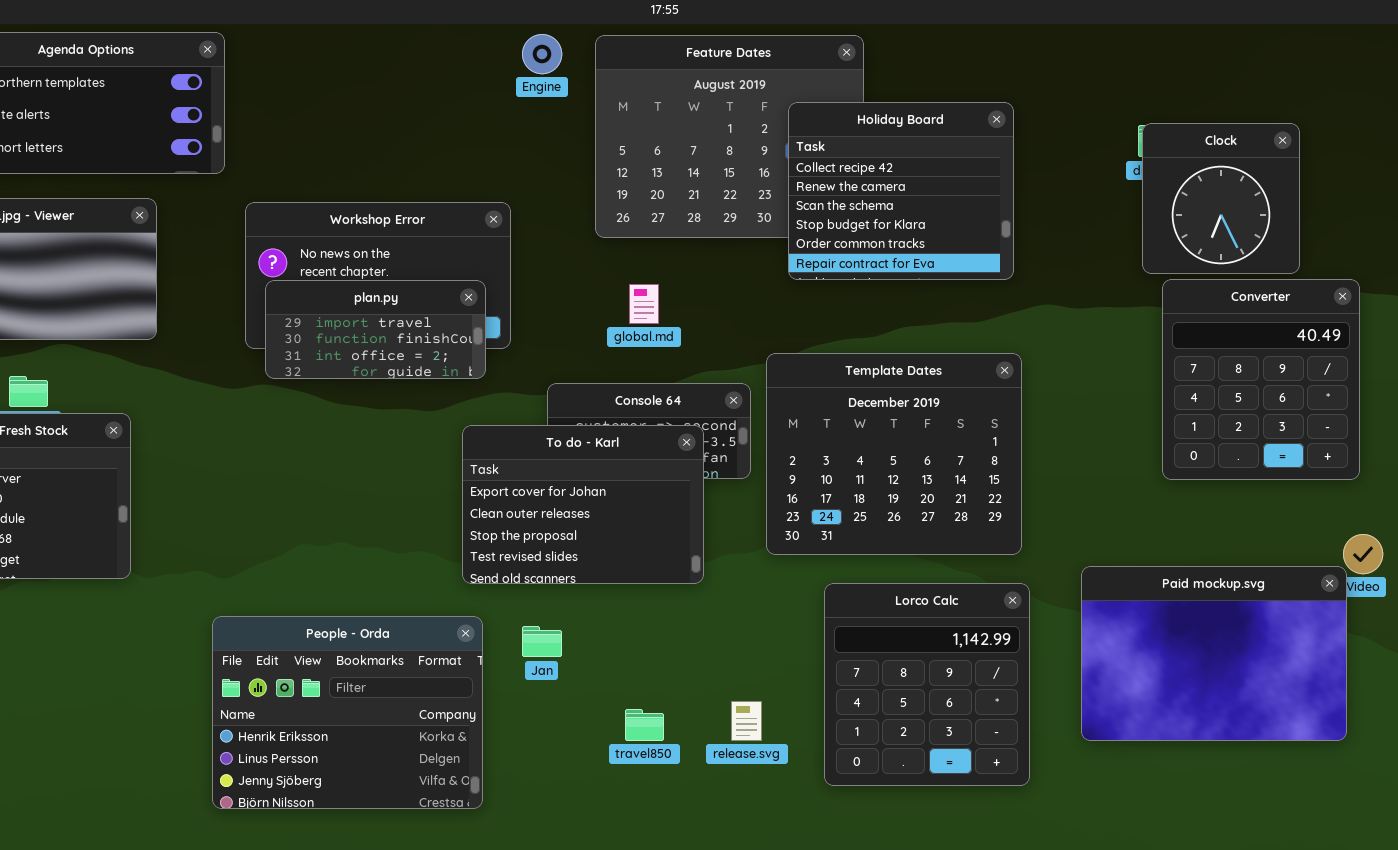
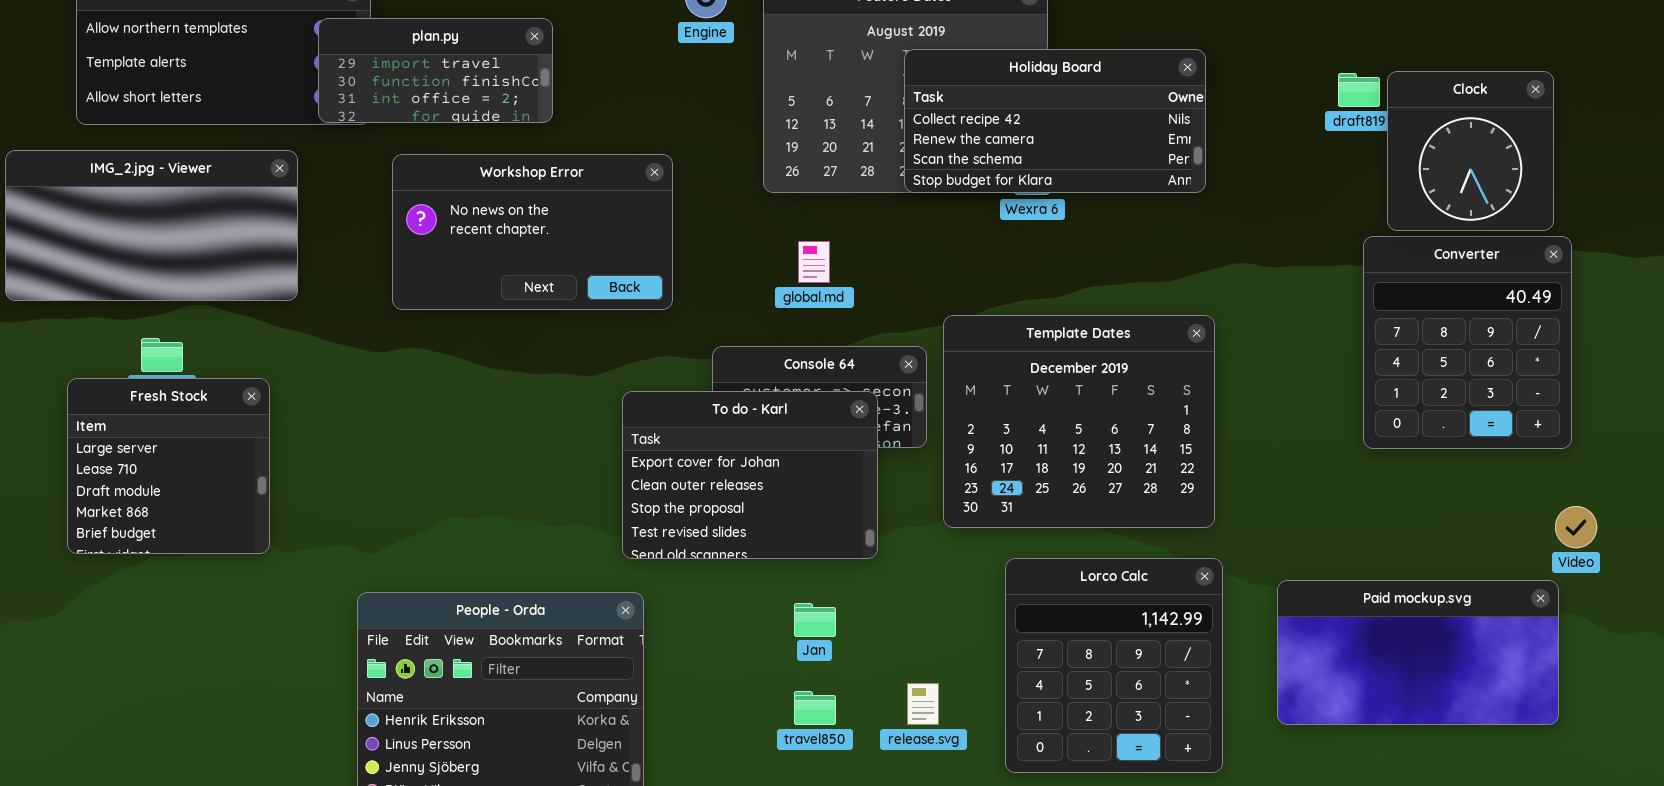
Holiday Board: [788,102,1014,280] -> [904,49,1206,193], resized
Clock: [1142,123,1300,274] -> [1387,71,1554,231], moved
plan.py: [265,280,486,379] -> [318,18,553,123], moved
Paid mockup.svg: [1081,566,1347,741] -> [1277,580,1559,725], resized
Jan: [522,626,562,657] -> [794,603,836,637], moved

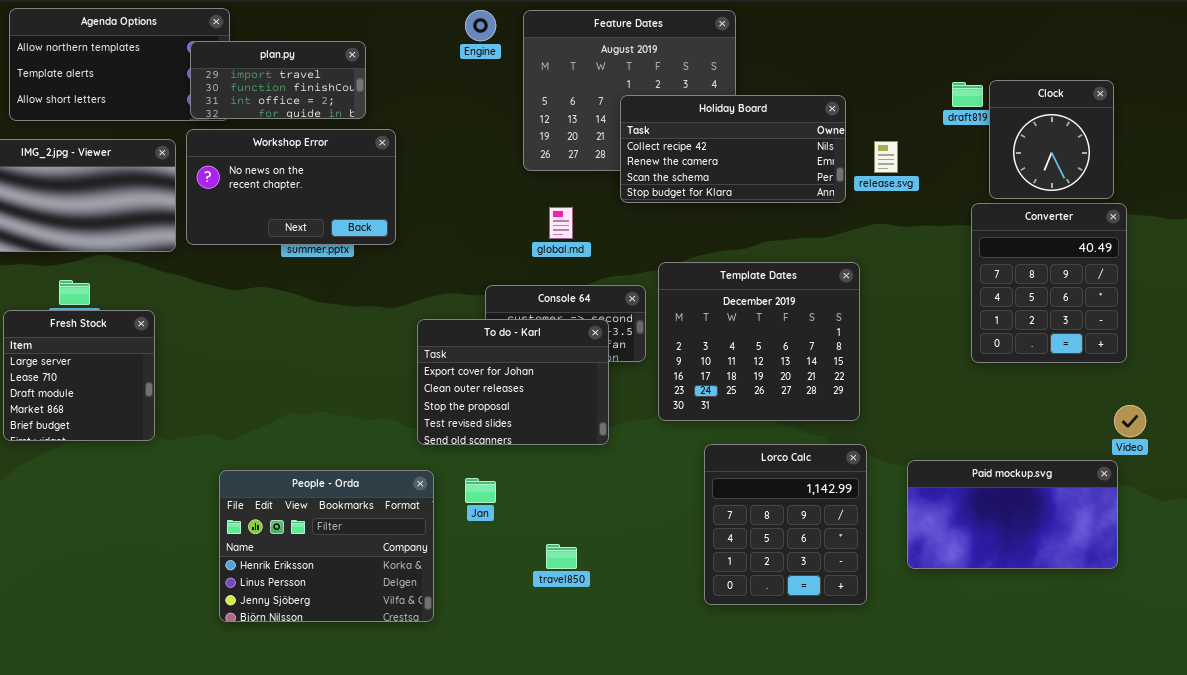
Holiday Board: [904,49,1206,193] -> [620,95,846,203], moved
Workshop Error: [392,154,673,310] -> [186,129,396,245], moved
Jan: [794,603,836,637] -> [465,478,496,503], moved
release.svg: [907,683,939,725] -> [874,141,898,173], moved

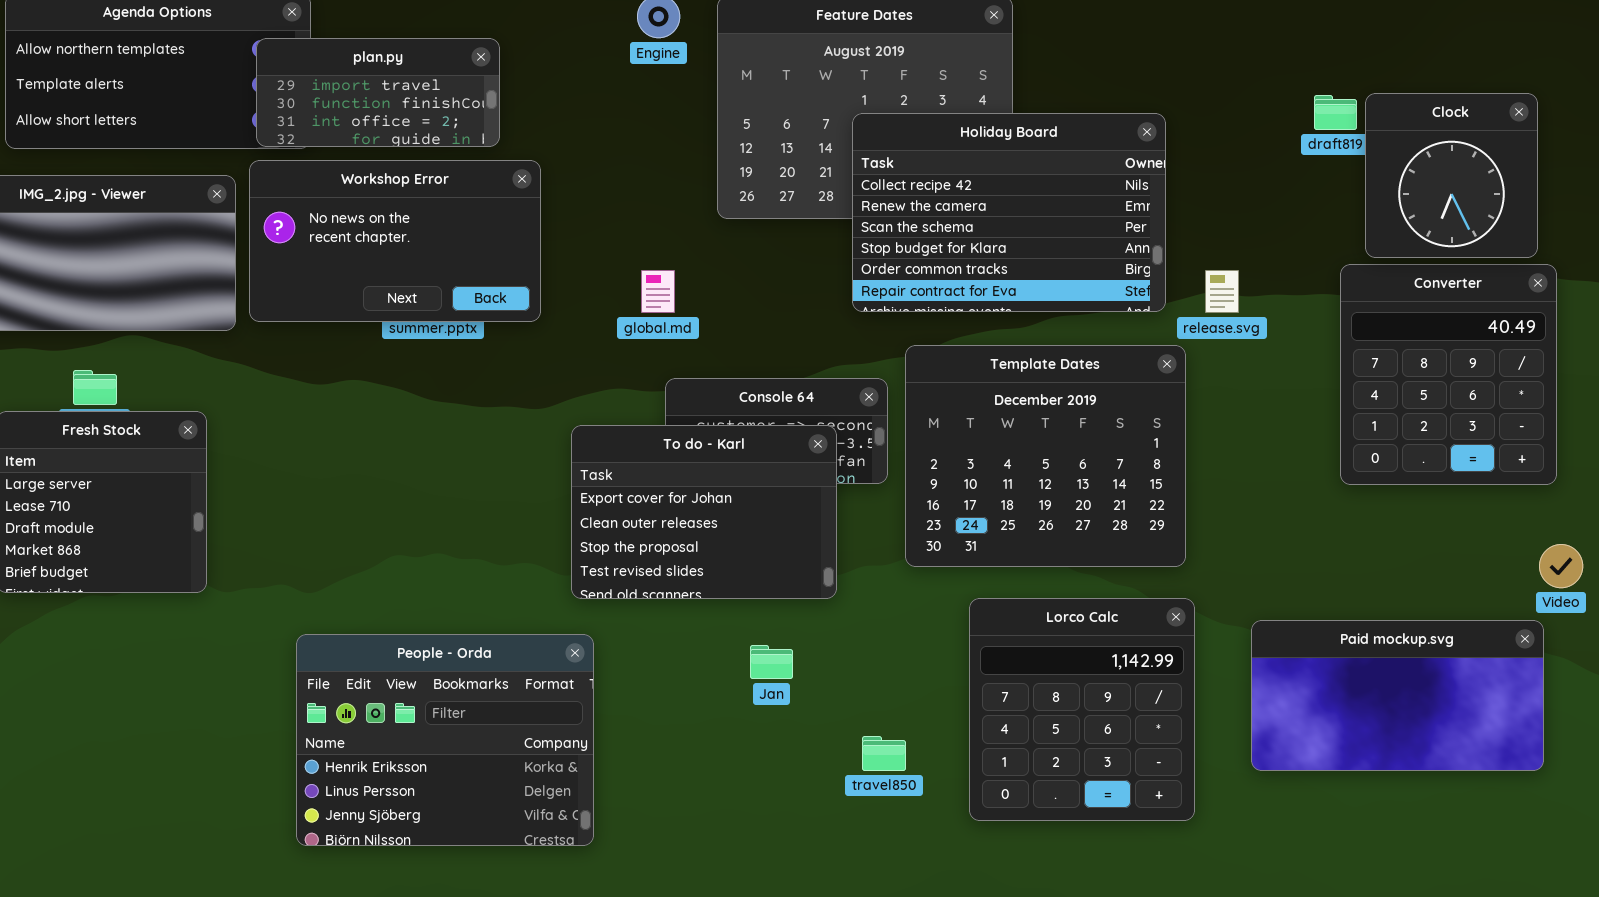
Holiday Board: [620,95,846,203] -> [852,113,1166,312], resized
release.svg: [874,141,898,173] -> [1205,270,1239,313], moved
global.md: [549,207,573,239] -> [641,270,675,313], moved
Jan: [465,478,496,503] -> [750,645,793,679], moved
travel850: [546,544,577,569] -> [862,736,906,771], moved

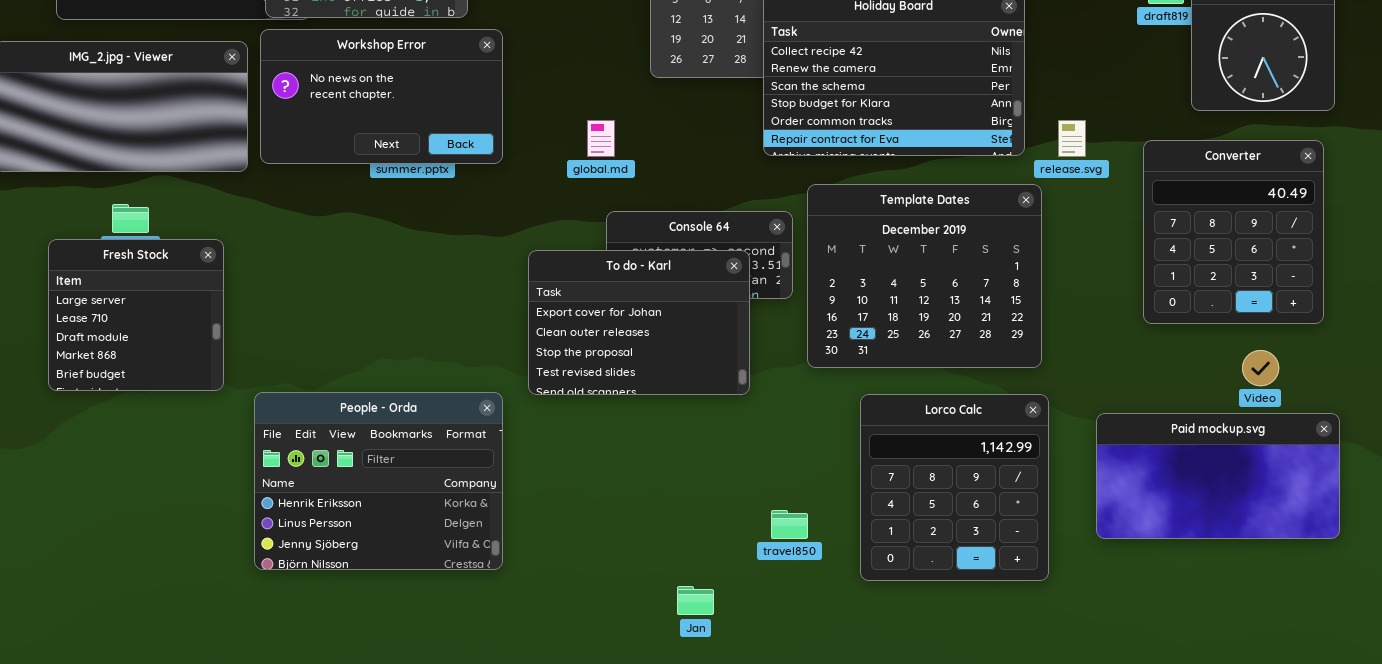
Converter: [1340,264,1557,485] -> [1143,140,1324,324], moved
Video: [1539,544,1583,588] -> [1242,350,1279,386], moved
People - Orda: [296,634,594,846] -> [254,392,503,570], moved
Jan: [750,645,793,679] -> [677,586,714,615], moved

